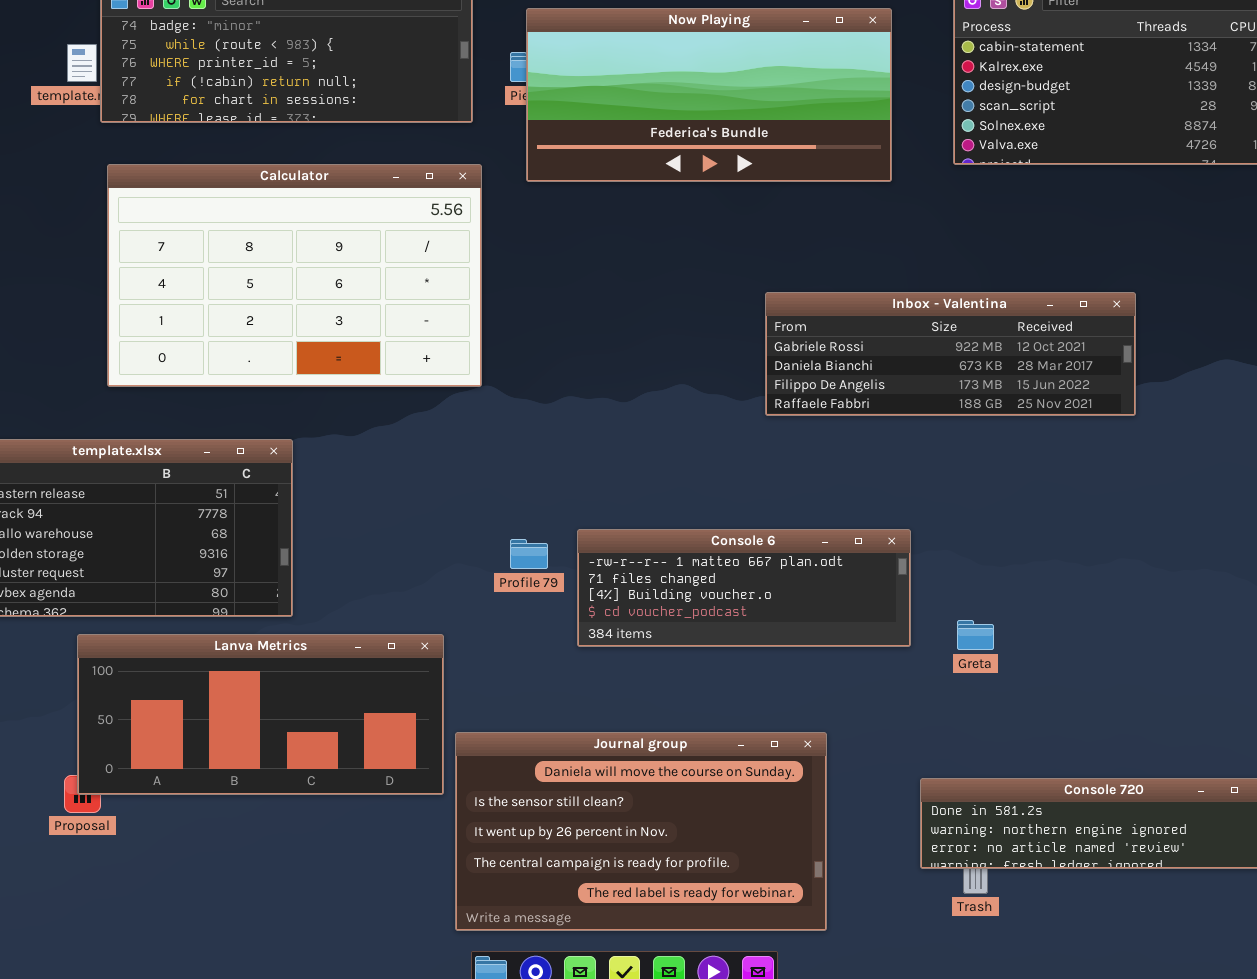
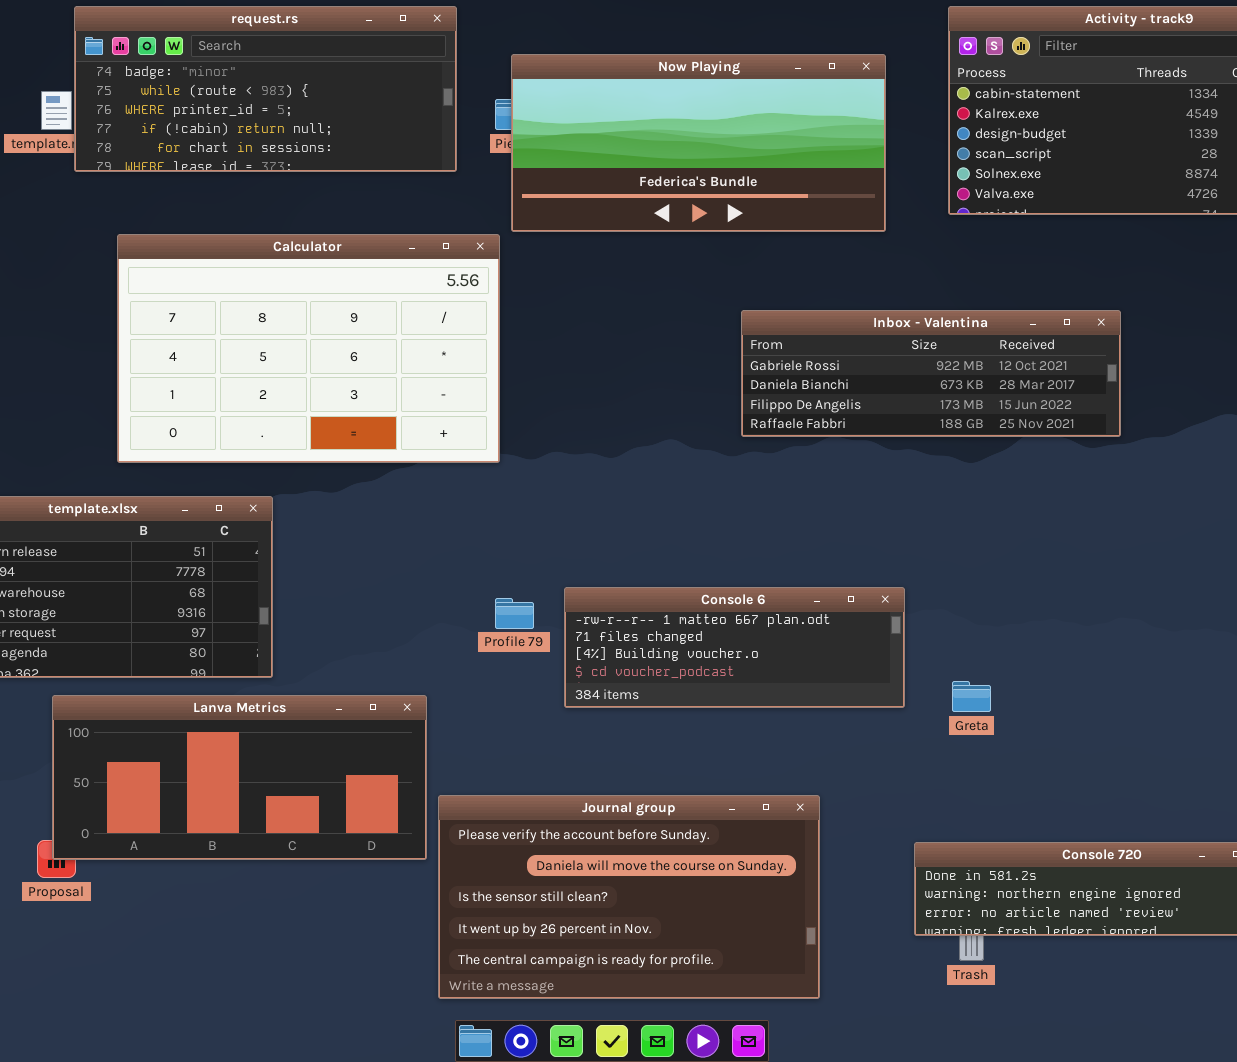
Calculator: [107,164,482,387] -> [117,234,500,463], moved
Inbox - Valentina: [765,292,1136,416] -> [741,310,1121,437], moved
Journal group: [455,732,827,931] -> [438,795,820,999], scrolled up 1 row

